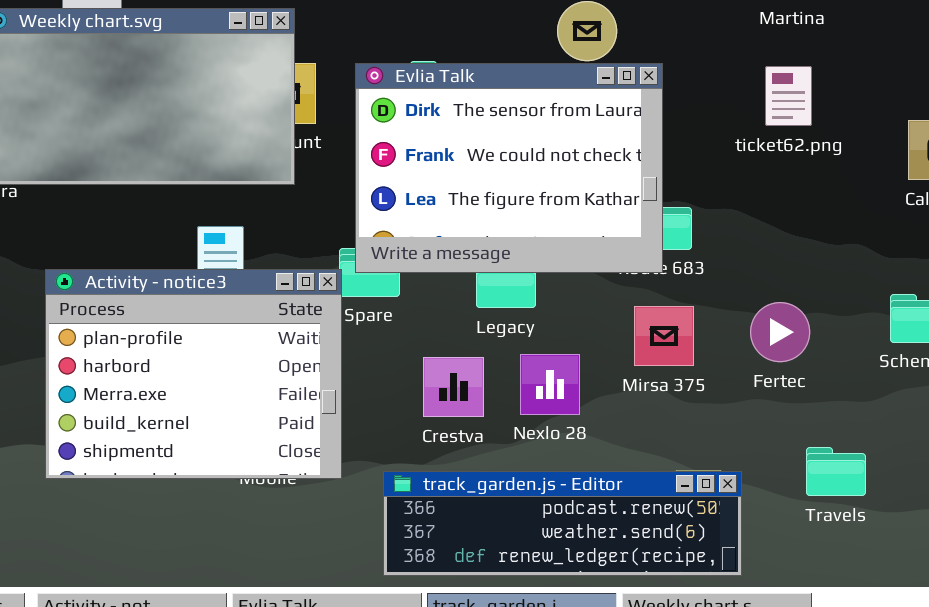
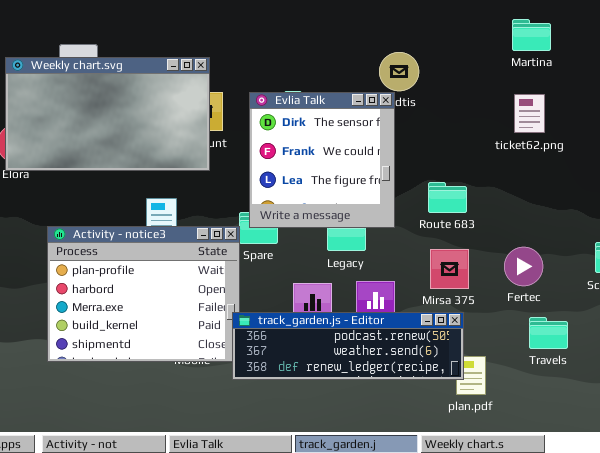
Evlia Talk: [355,63,663,273] -> [249,92,395,228], resized
Travels: [806,447,866,496] -> [529,317,568,349], moved
track_garden.js - Editor: [383,471,742,576] -> [232,312,464,380], moved

